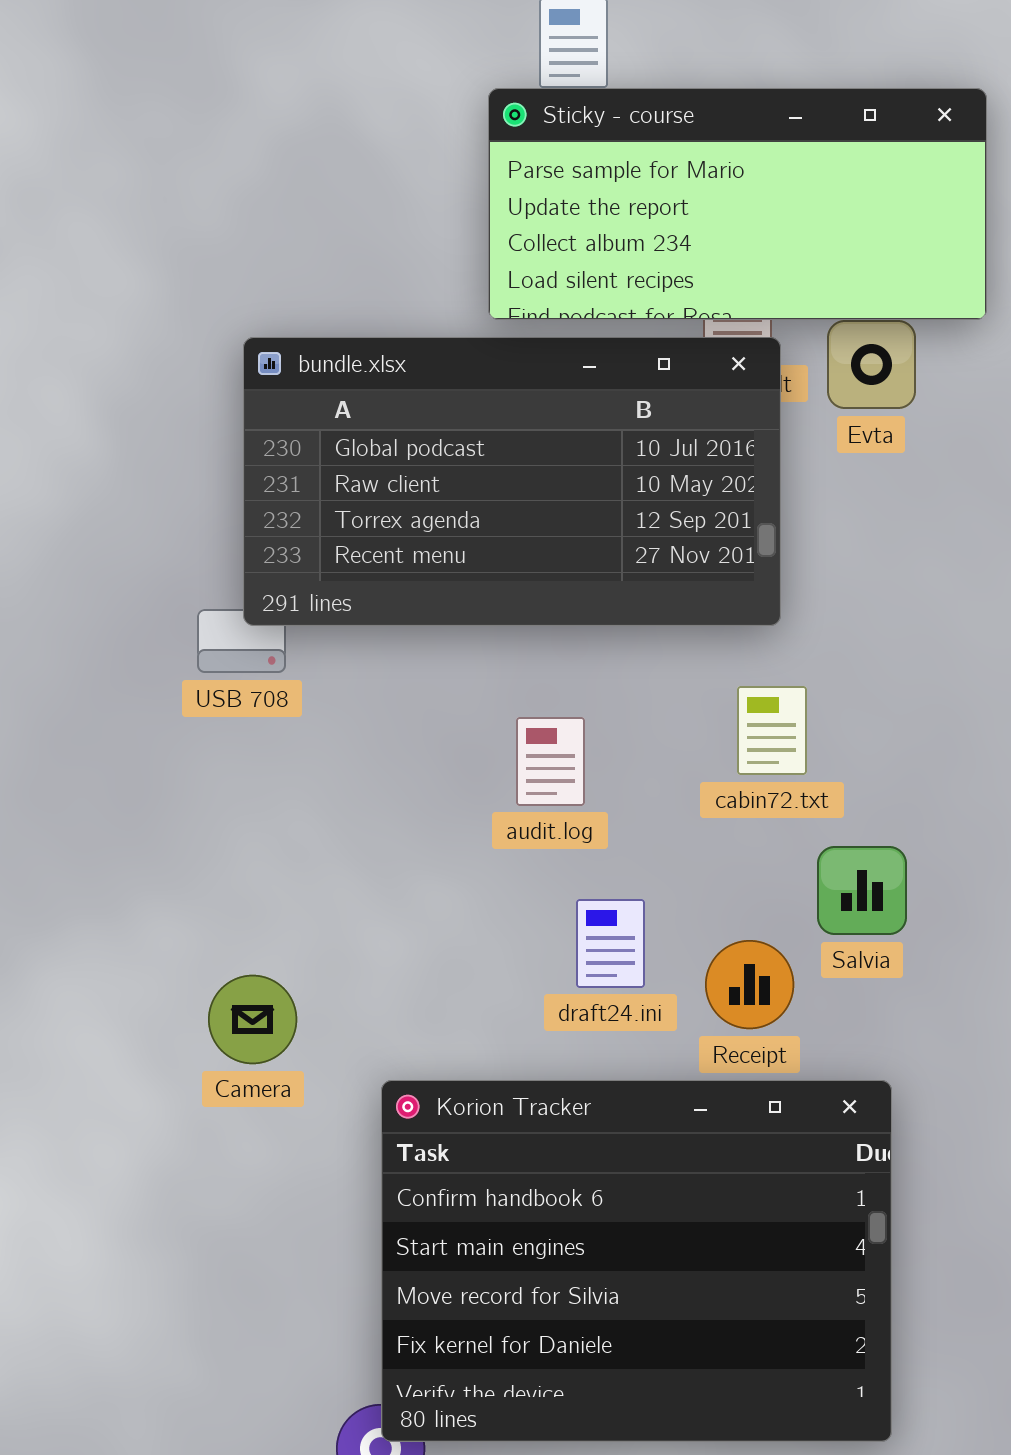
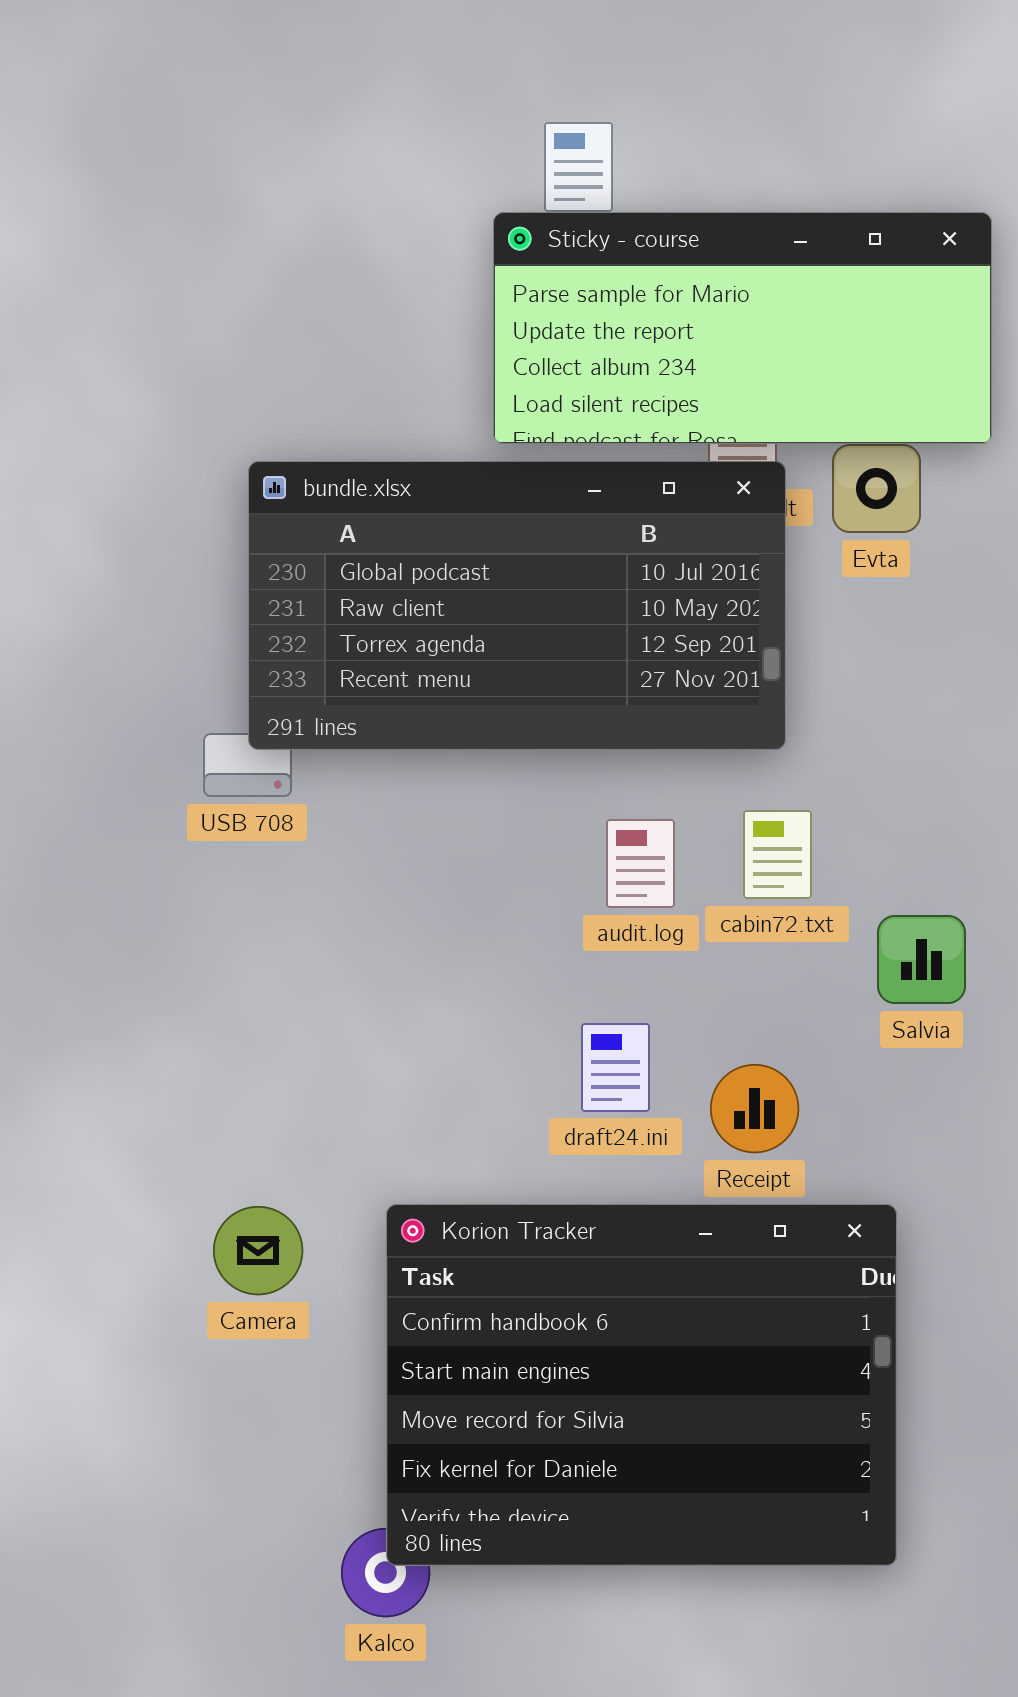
audit.log: [516,717,585,806] -> [606,819,675,908], moved
Salvia: [817,846,907,935] -> [877,915,966,1004], moved
Camera: [208,975,297,1064] -> [213,1206,303,1295], moved

